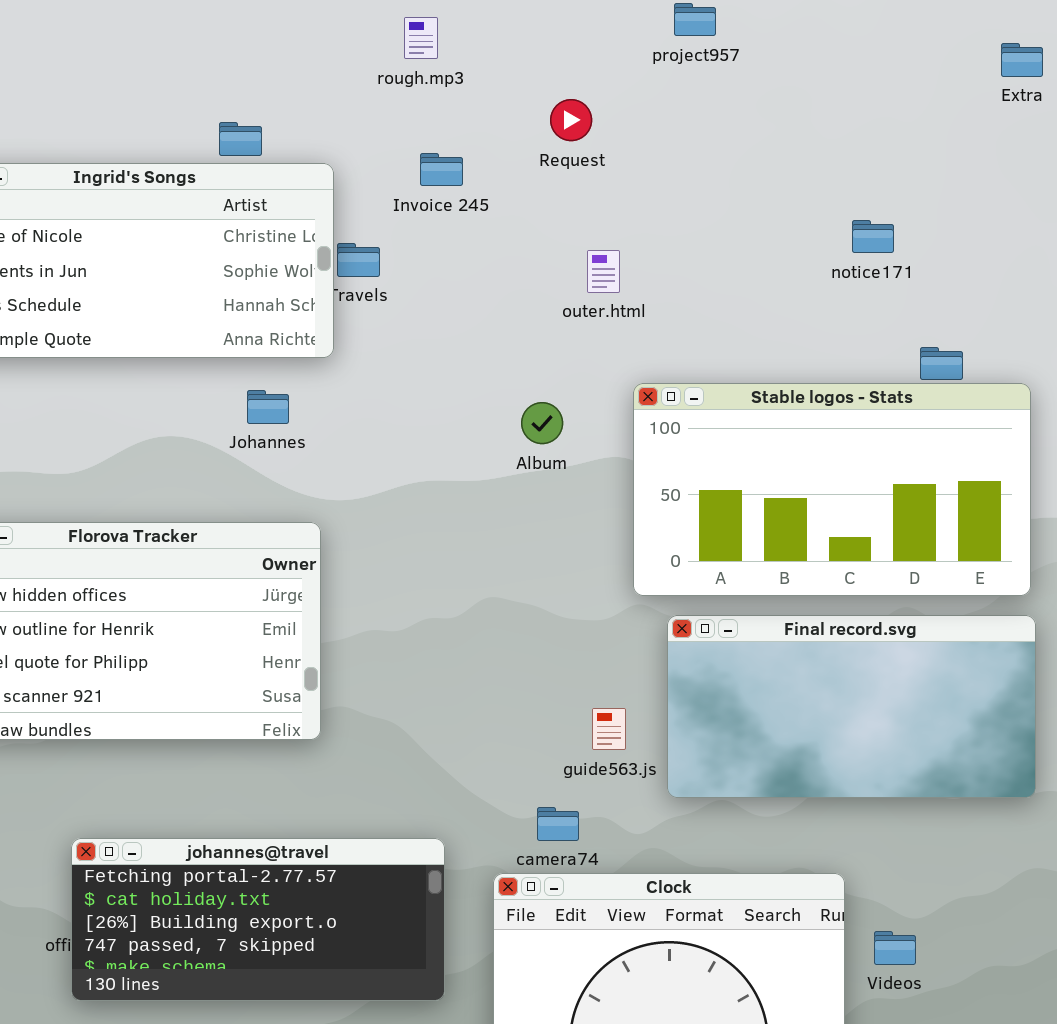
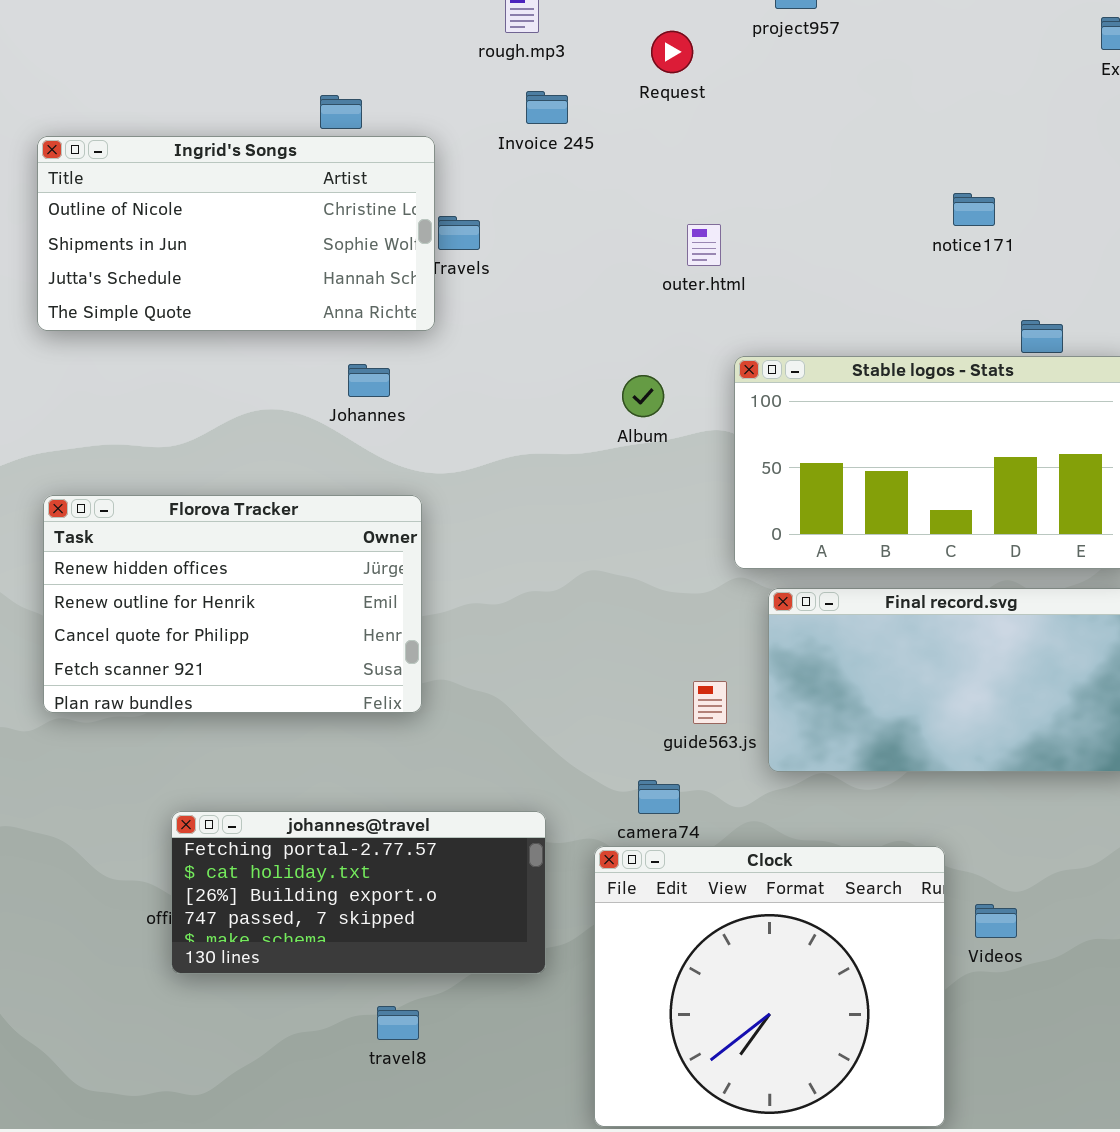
Request: [550,99,592,141] -> [651,31,693,73], moved
Invoice 245: [420,153,463,186] -> [526,91,568,124], moved

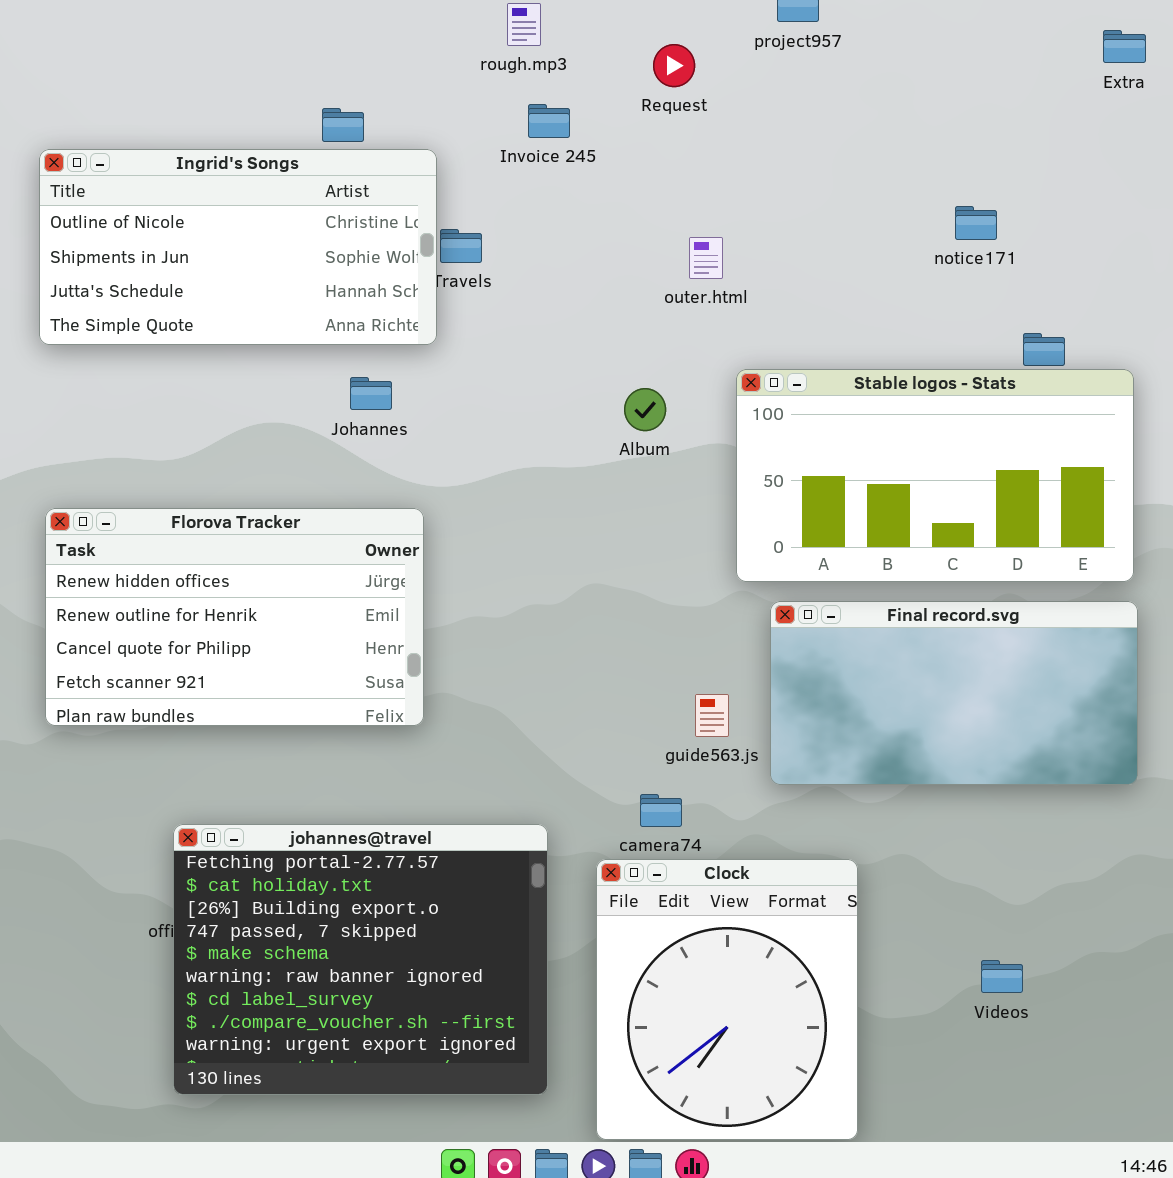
johannes@travel: [171,811,546,974] -> [173,824,548,1095], resized
Clock: [594,846,945,1127] -> [596,859,858,1140], resized
Videos: [975,904,1017,938] -> [981,960,1023,993], moved

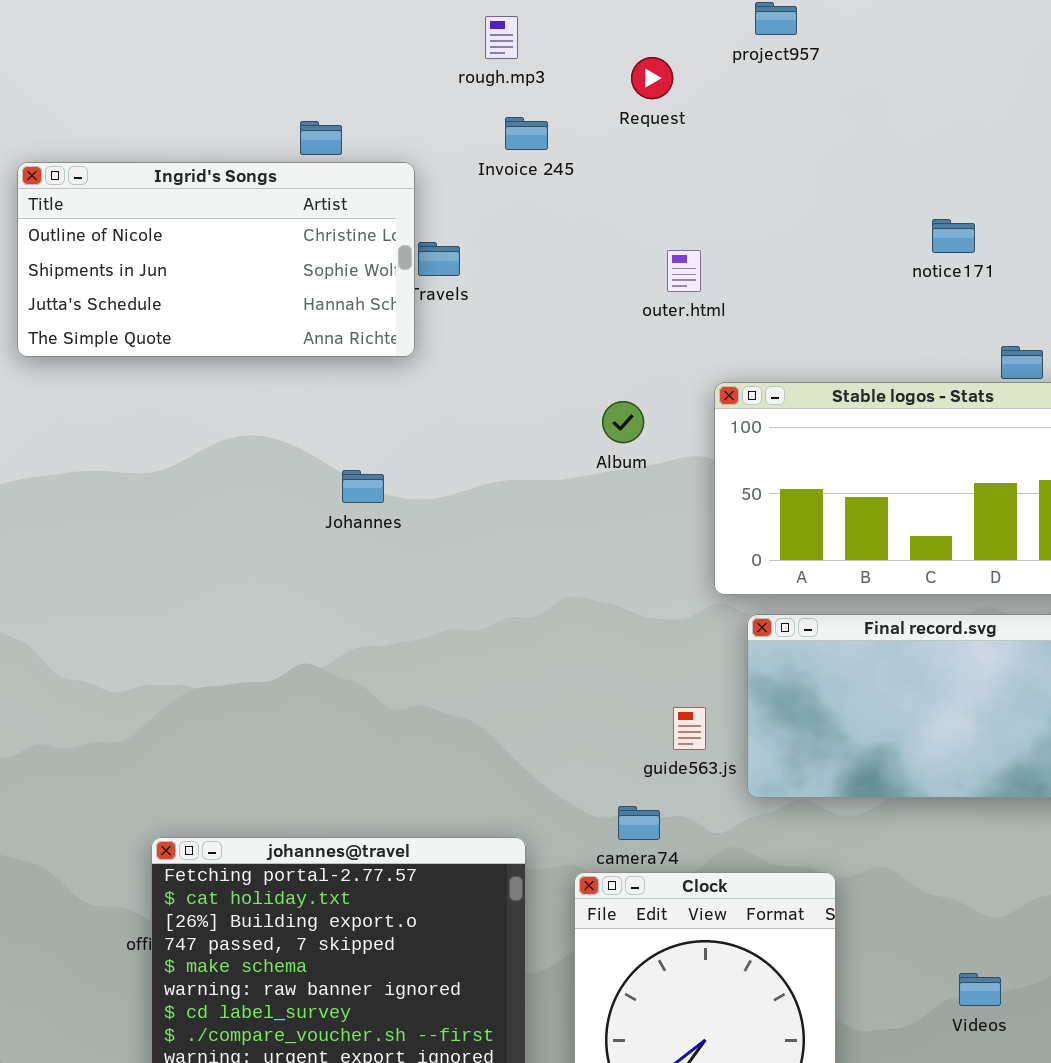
Johannes: [350,377,392,410] -> [342,470,384,503], moved
Florova Tracker: [45,508,424,726] -> none, closed

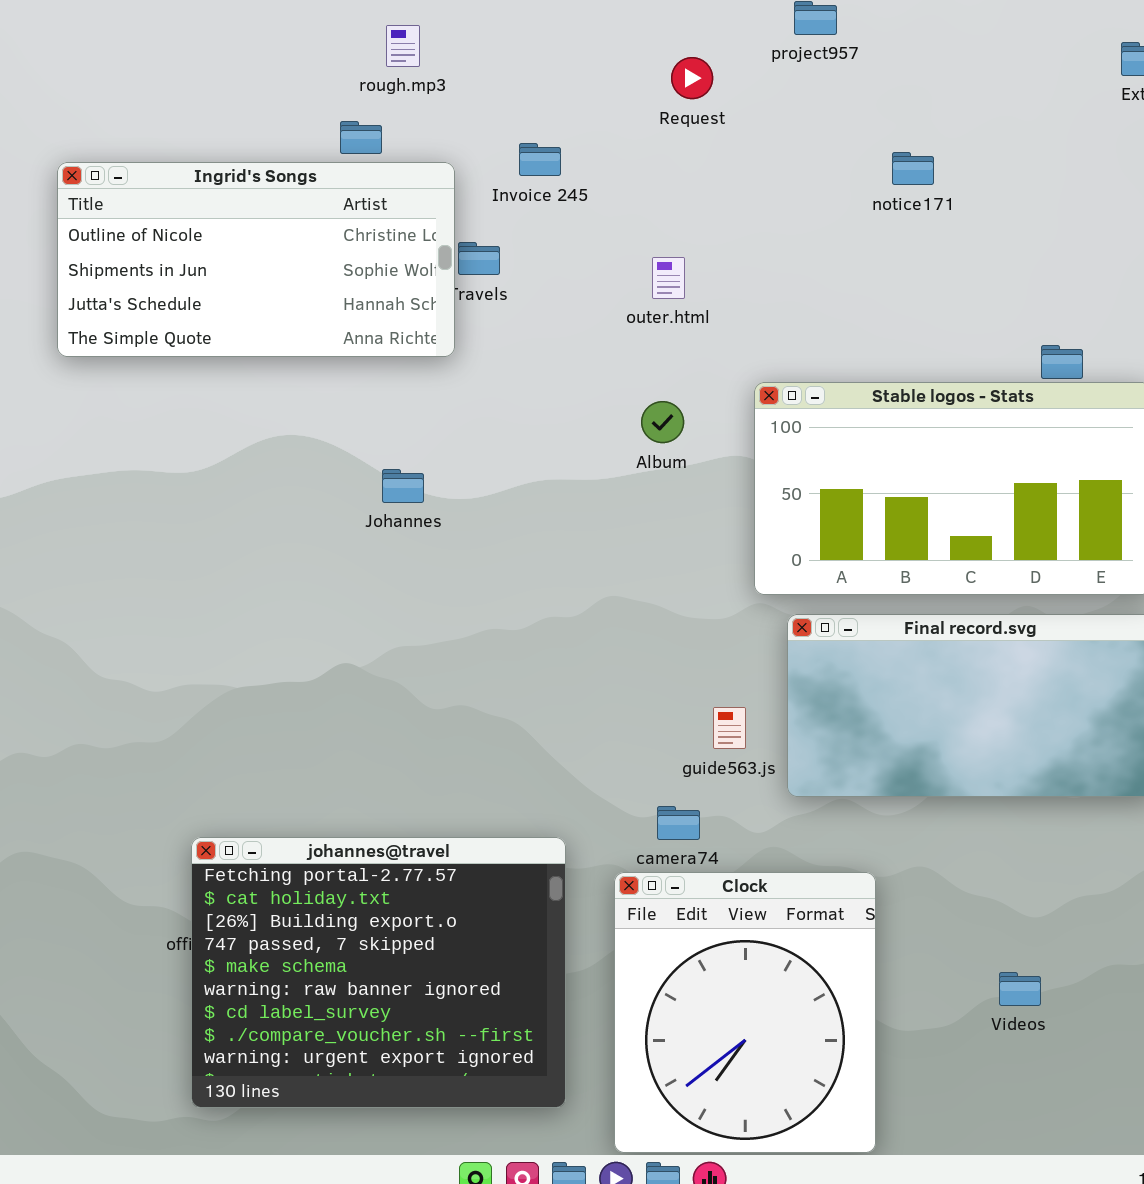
rough.mp3: [485,16,518,59] -> [386,25,420,67], moved
Invoice 245: [505,117,548,150] -> [519,143,561,176], moved
notice171: [932,219,975,253] -> [892,152,934,185], moved
outer.html: [667,250,701,292] -> [652,257,685,299], moved

